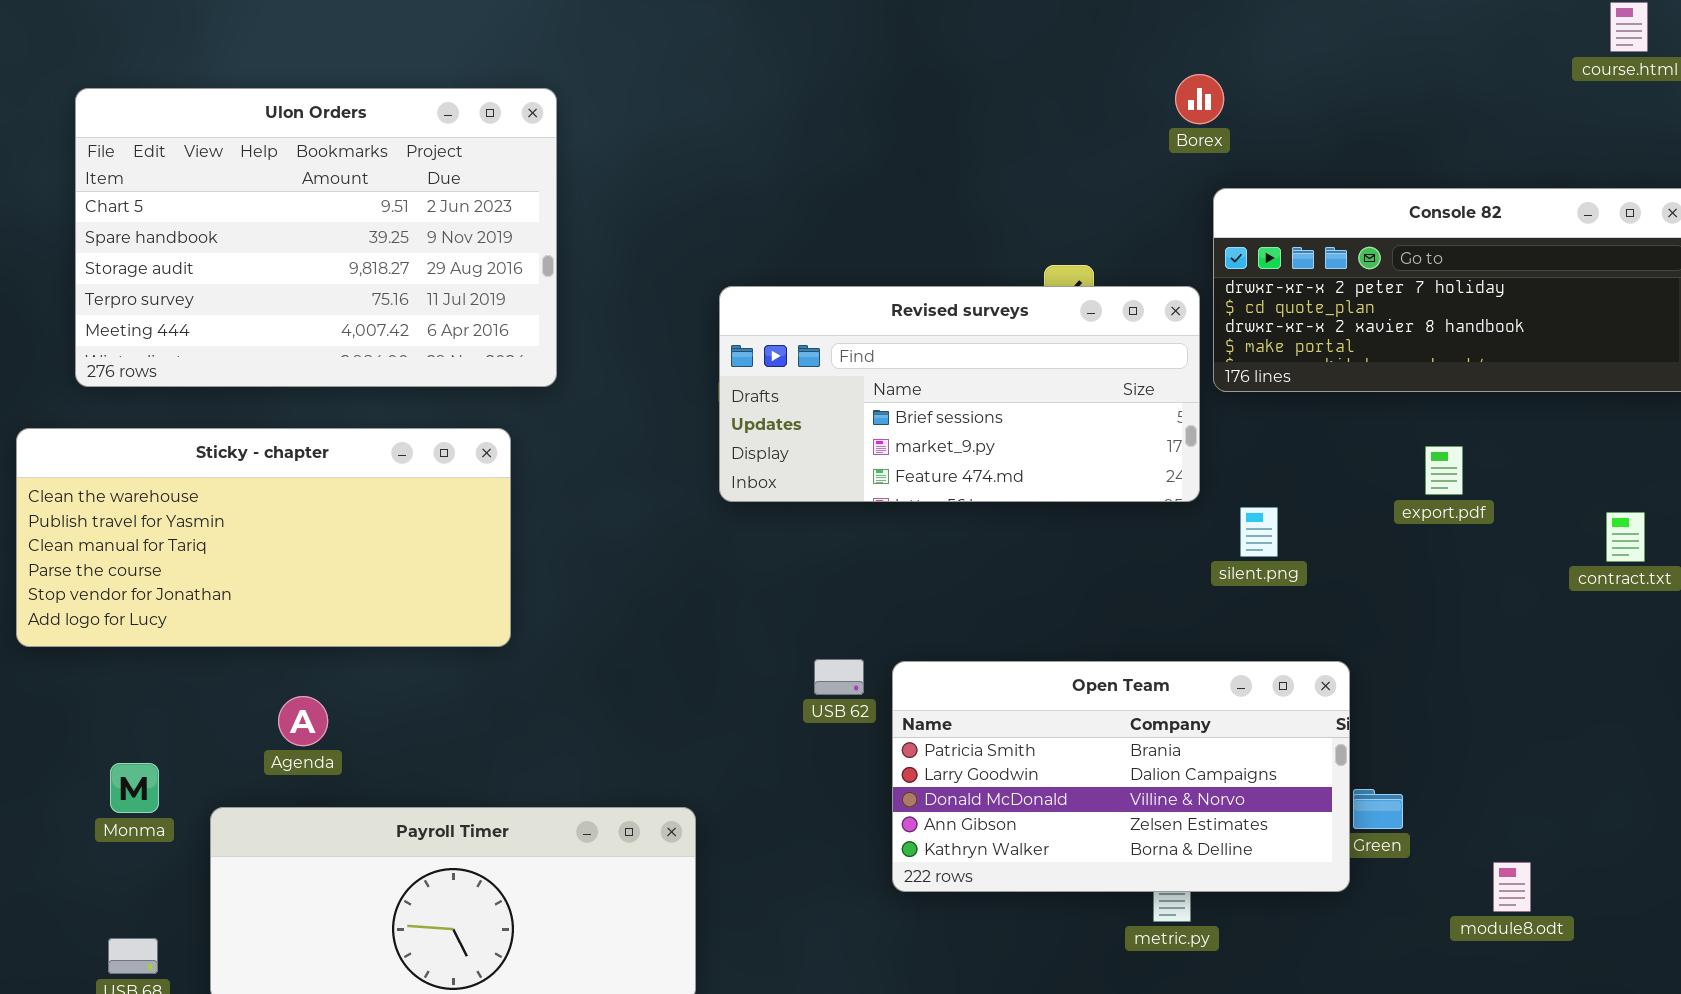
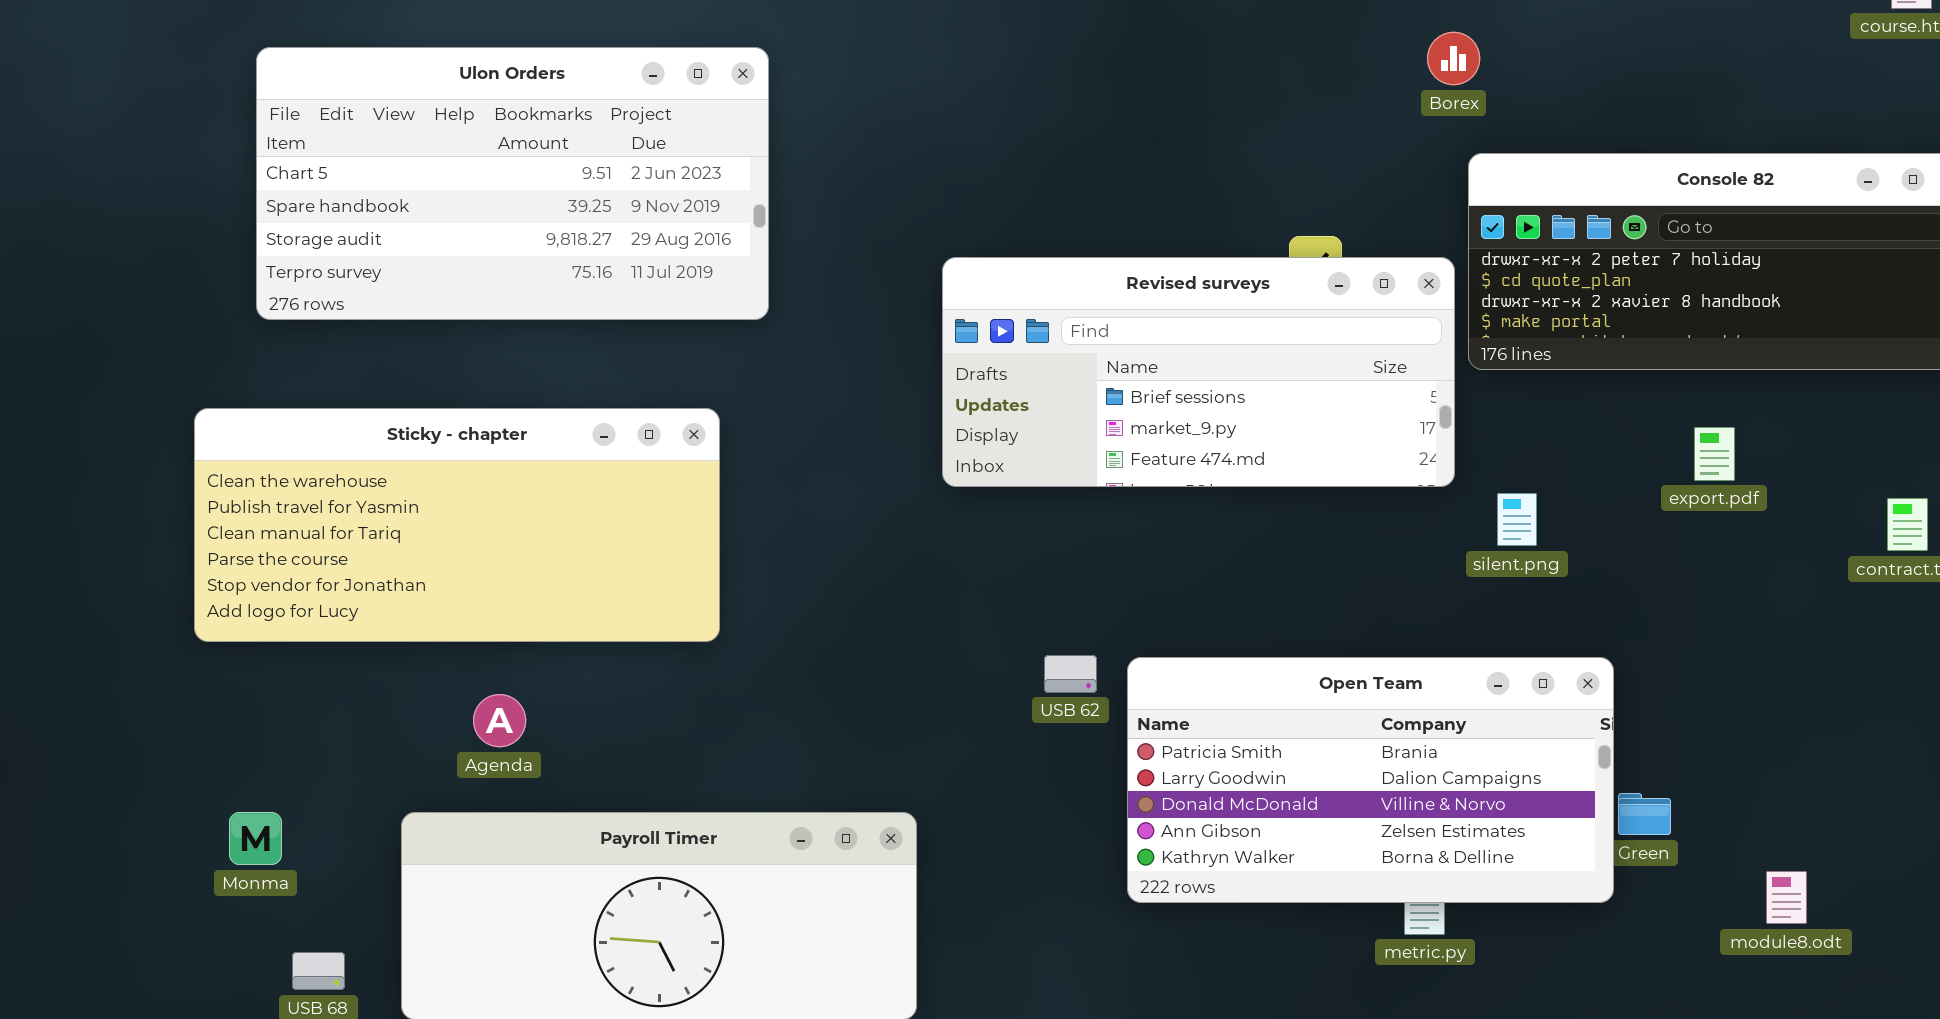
Ulon Orders: [75,88,557,387] -> [256,47,769,320], resized
Monma: [110,763,159,813] -> [229,812,282,865], moved

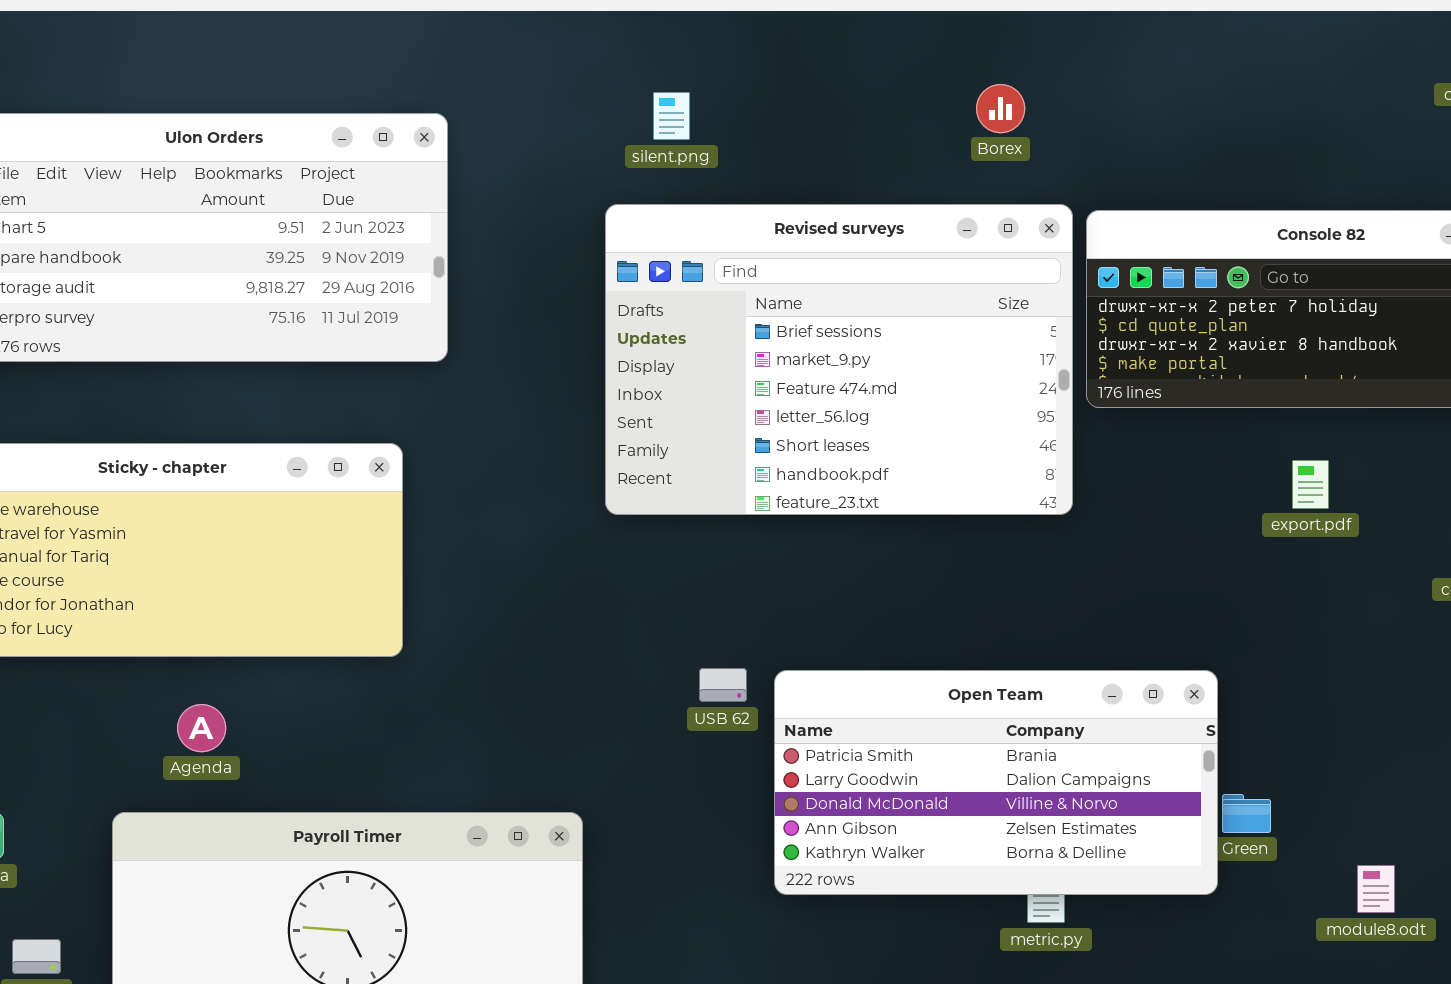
Borex: [1427,32,1480,85] -> [976,84,1025,133], moved
Revised surveys: [942,257,1455,487] -> [605,204,1073,515], resized
silent.png: [1497,493,1537,546] -> [653,92,690,140], moved

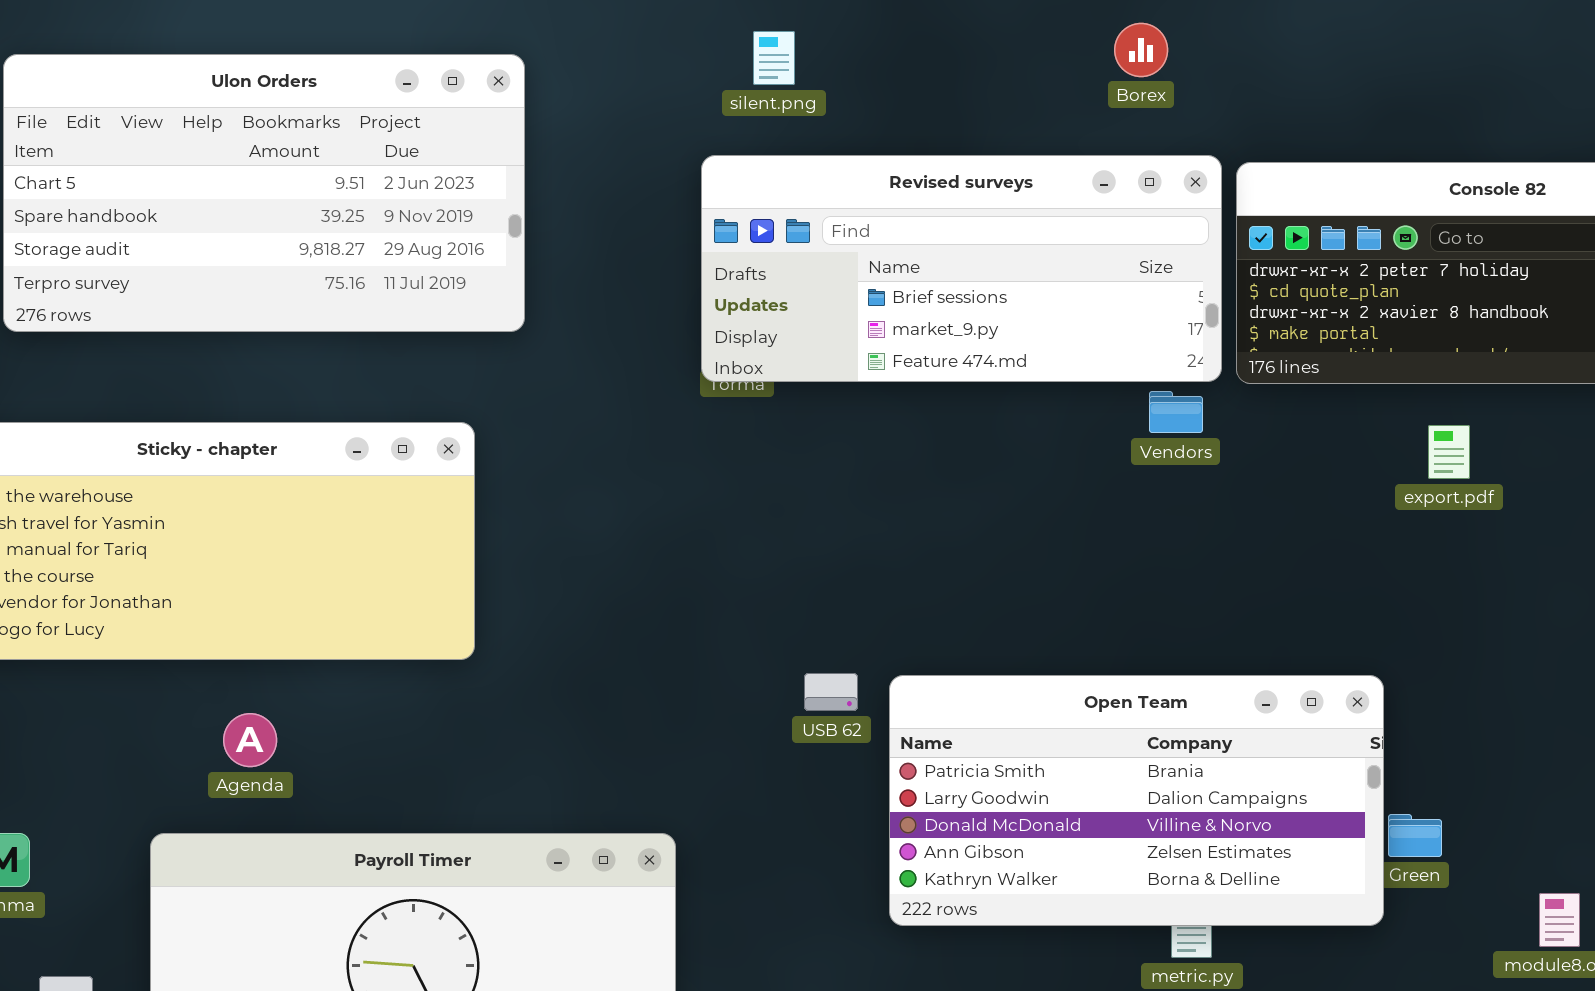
Revised surveys: [605,204,1073,515] -> [701,155,1222,382], resized
export.pdf: [1292,460,1329,509] -> [1428,425,1470,479], moved

